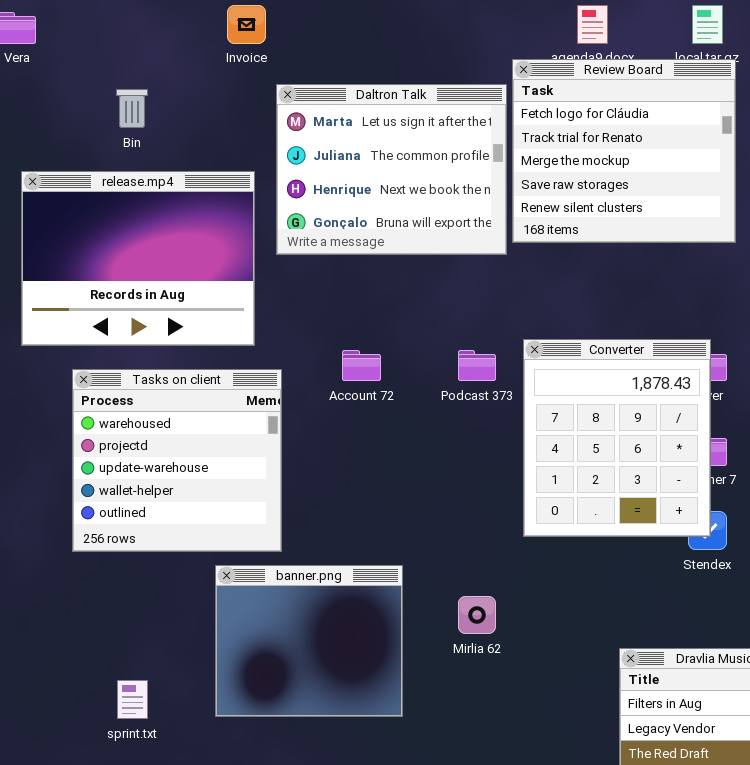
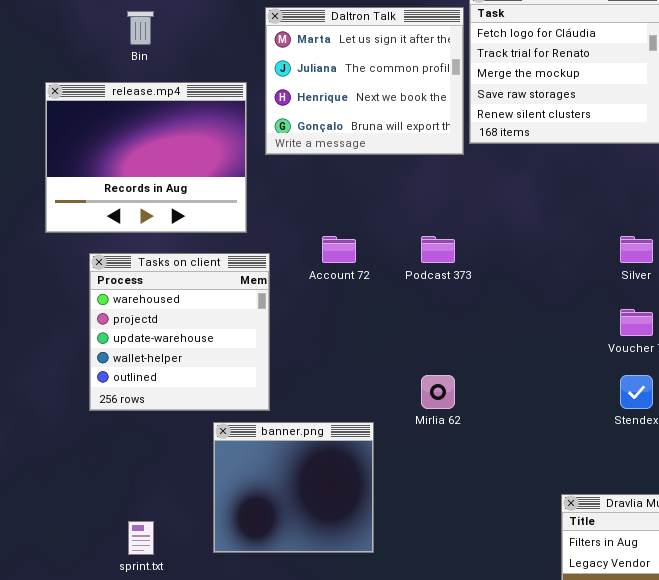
Converter: [523,339,711,537] -> none, closed
Mirlia 62: [458,596,496,634] -> [421,375,455,409], moved

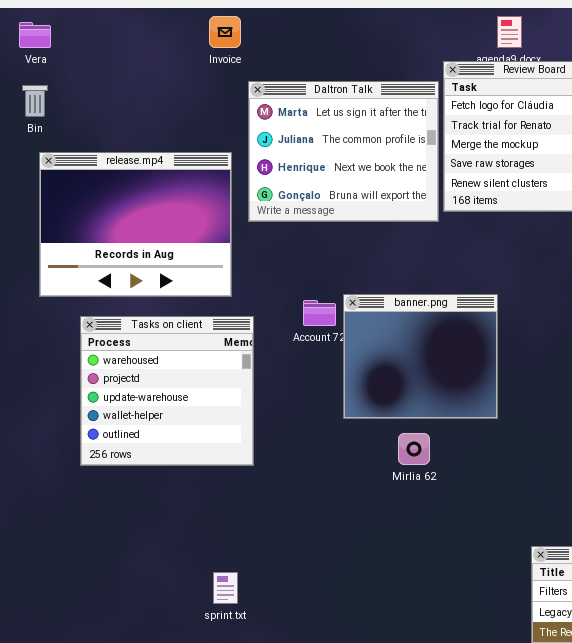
Bin: [127,11,154,45] -> [22,85,48,117], moved
banner.png: [213,422,374,553] -> [343,294,498,419], moved
sprint.txt: [128,521,154,555] -> [213,572,238,604], moved

